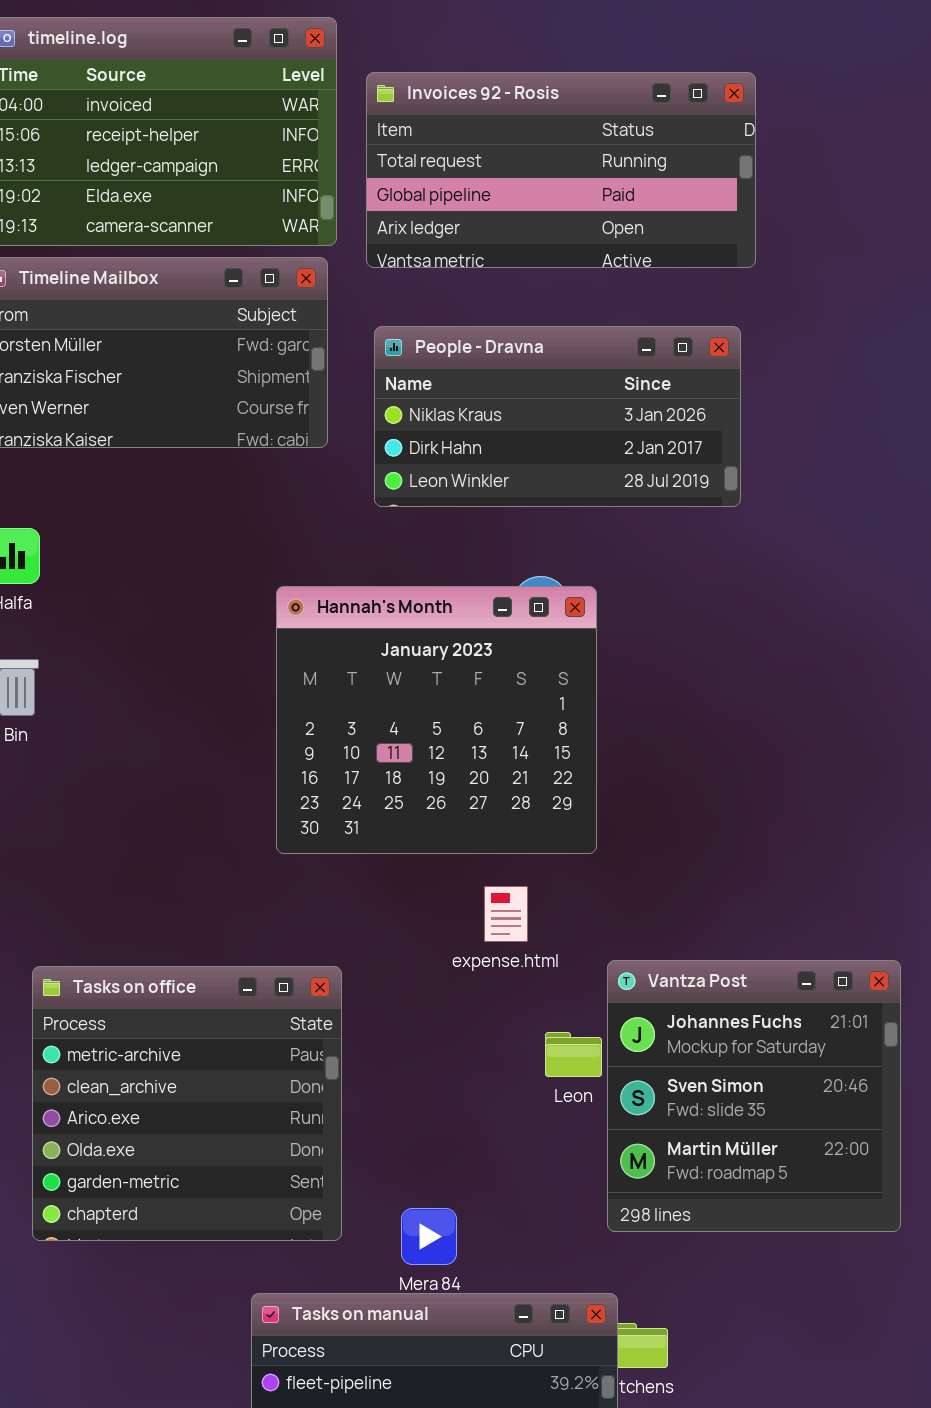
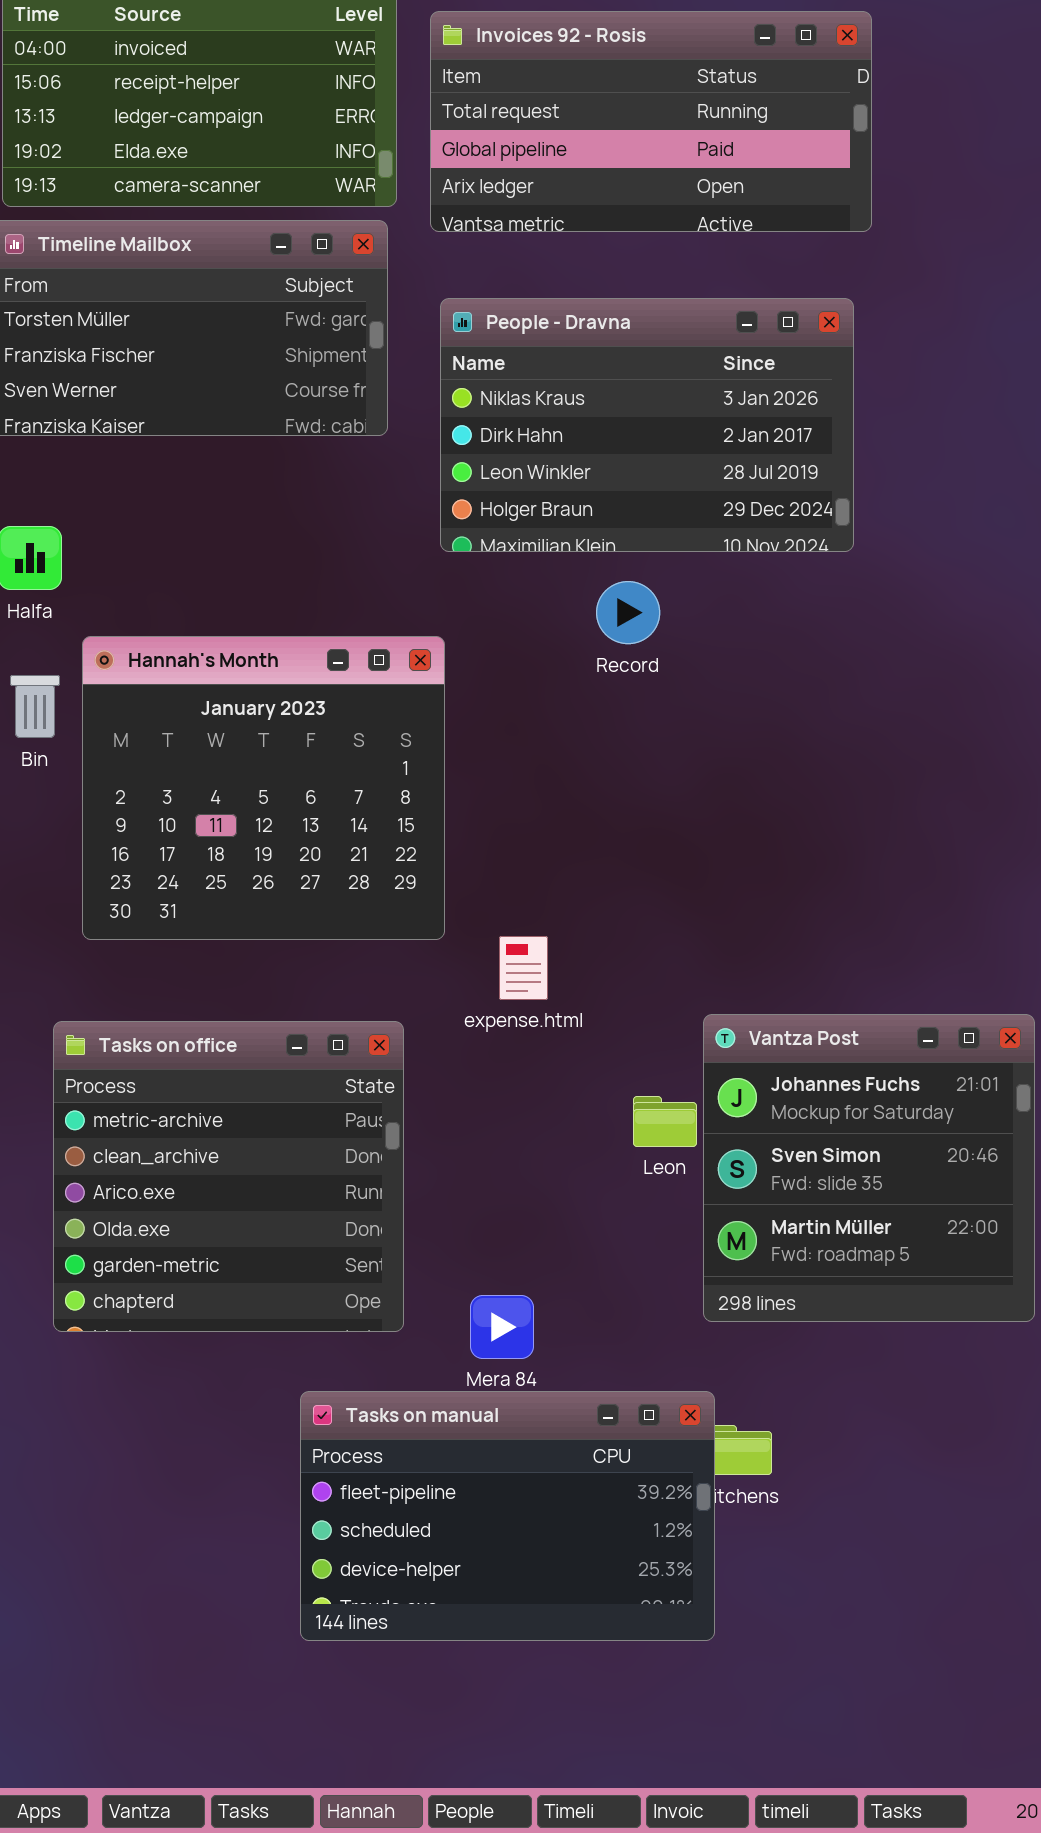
People - Dravna: [374,326,741,507] -> [440,298,854,552], resized
Hannah's Month: [276,586,597,854] -> [82,636,445,940], moved
expense.html: [484,886,528,942] -> [499,936,548,1000], moved

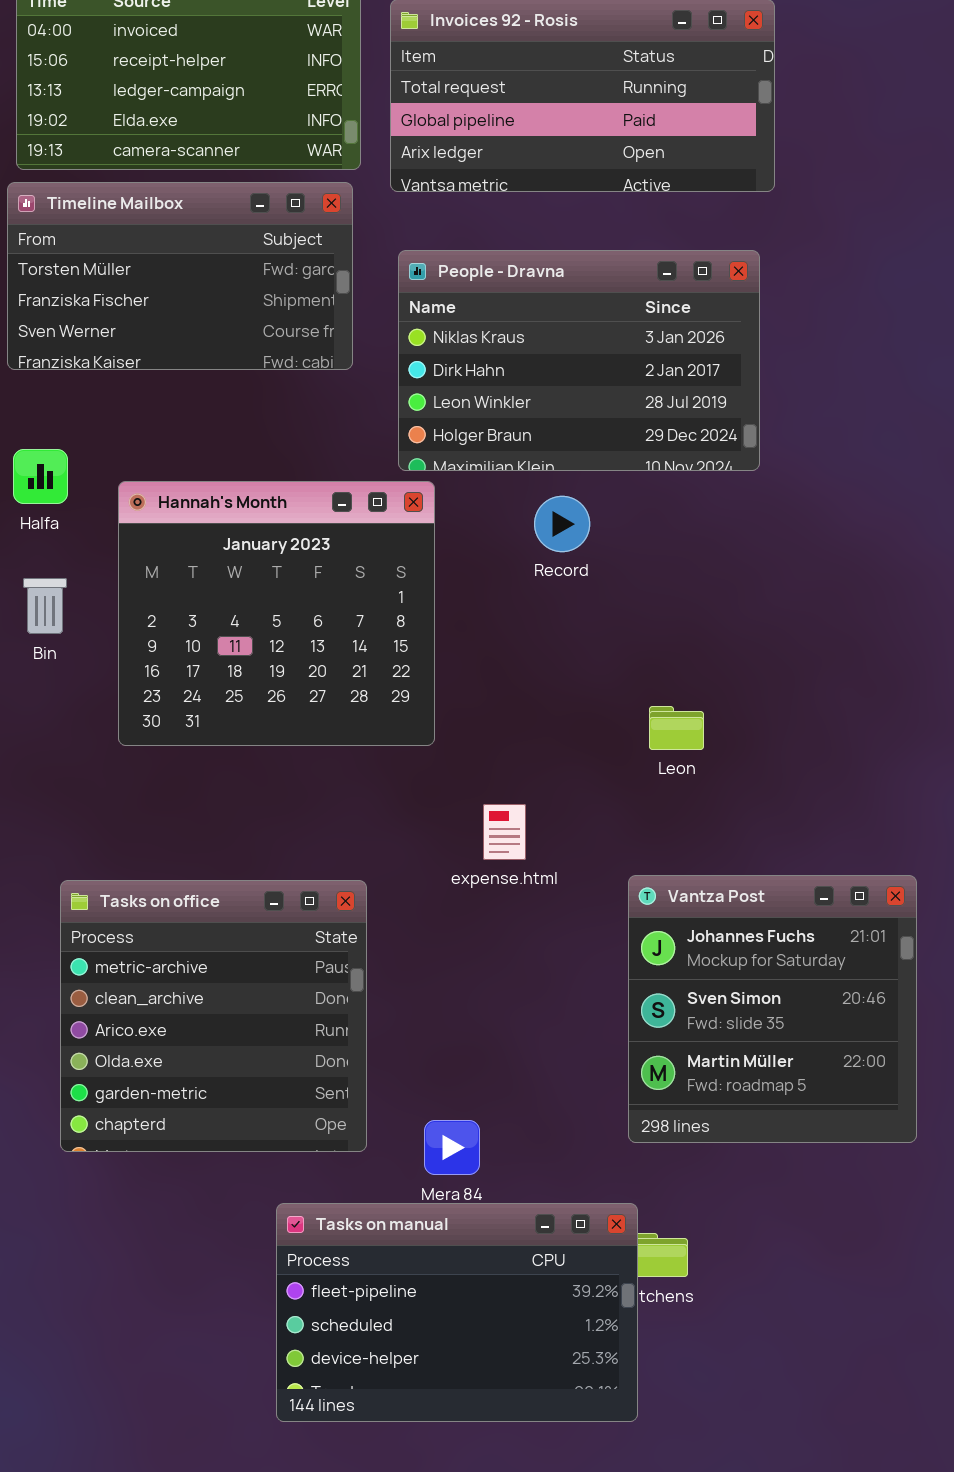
Hannah's Month: [82,636,445,940] -> [118,481,435,746], moved
expense.html: [499,936,548,1000] -> [483,804,526,860], moved
Leon: [633,1096,697,1147] -> [649,706,704,750], moved

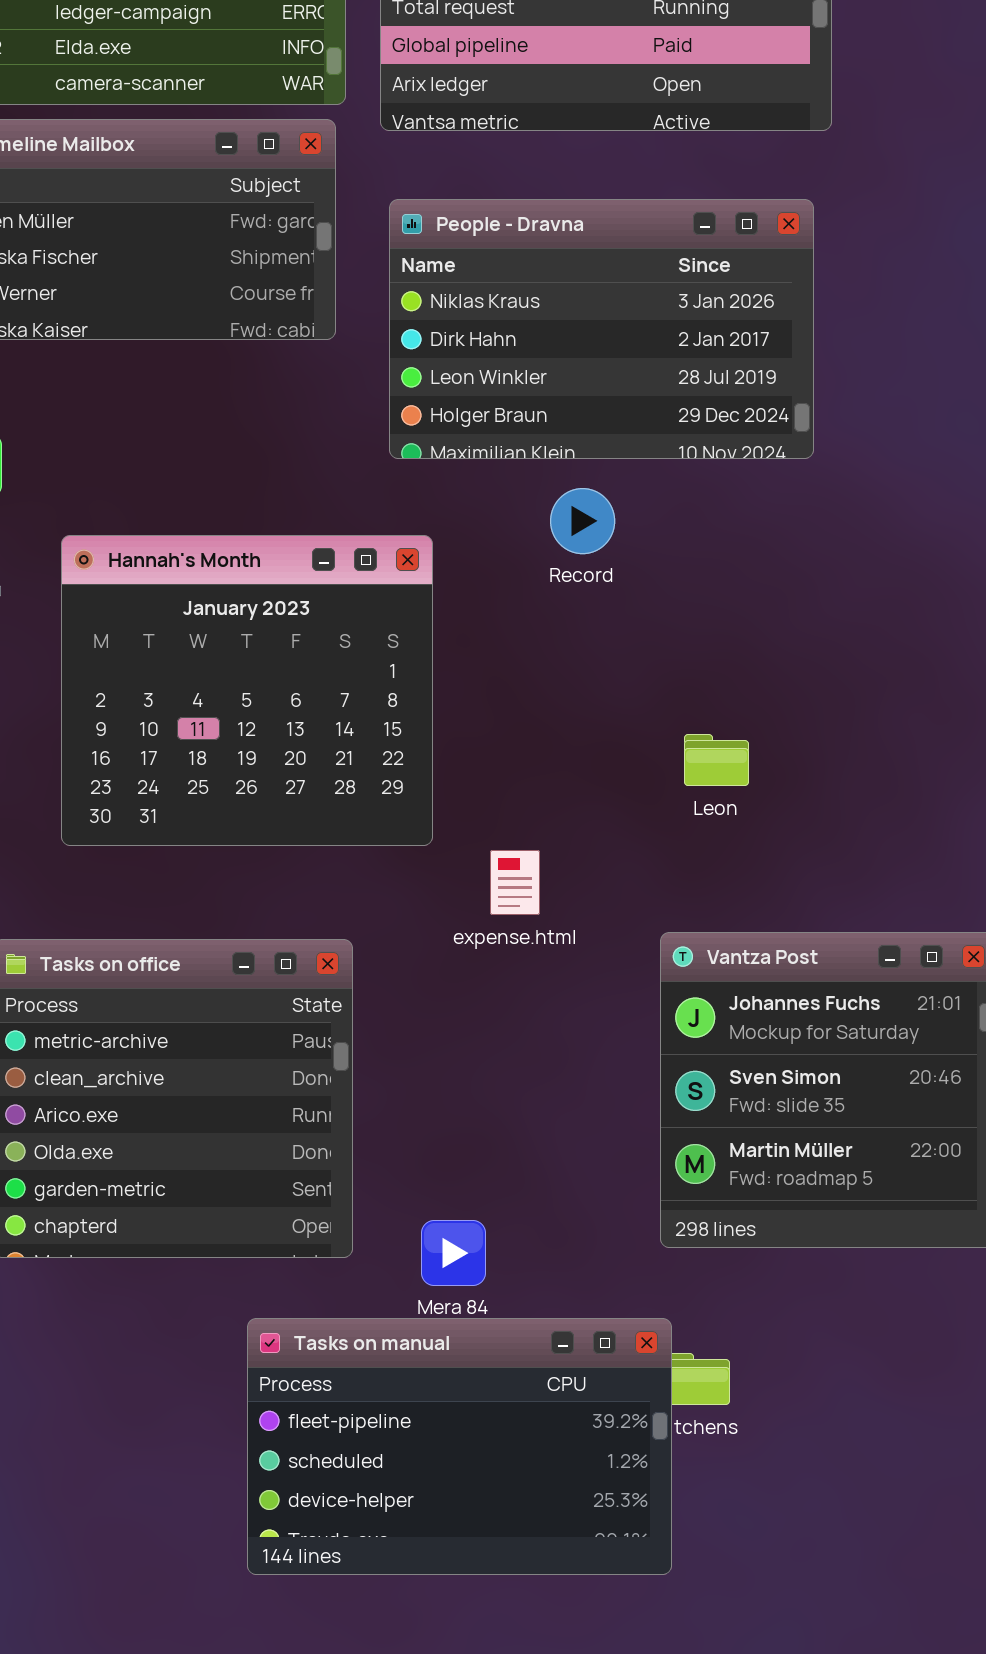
Hannah's Month: [118,481,435,746] -> [61,535,433,846], moved

